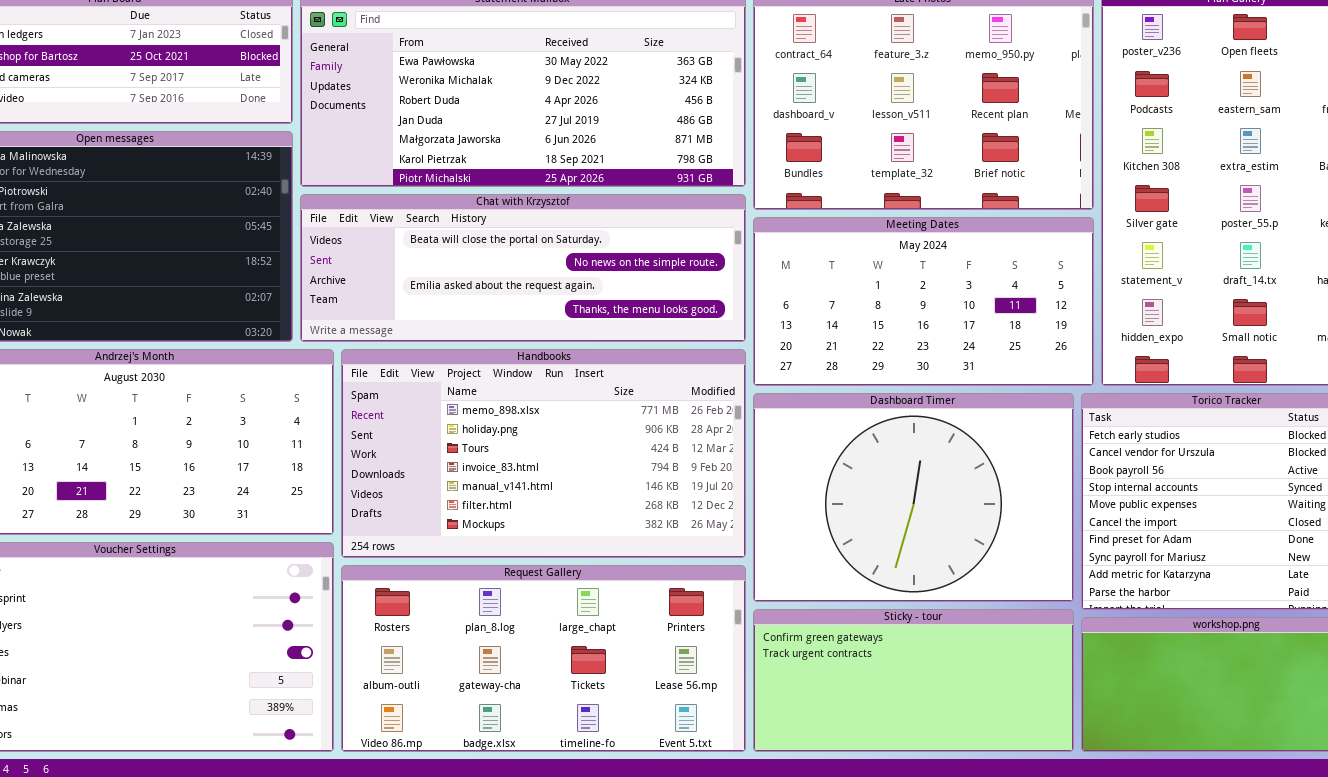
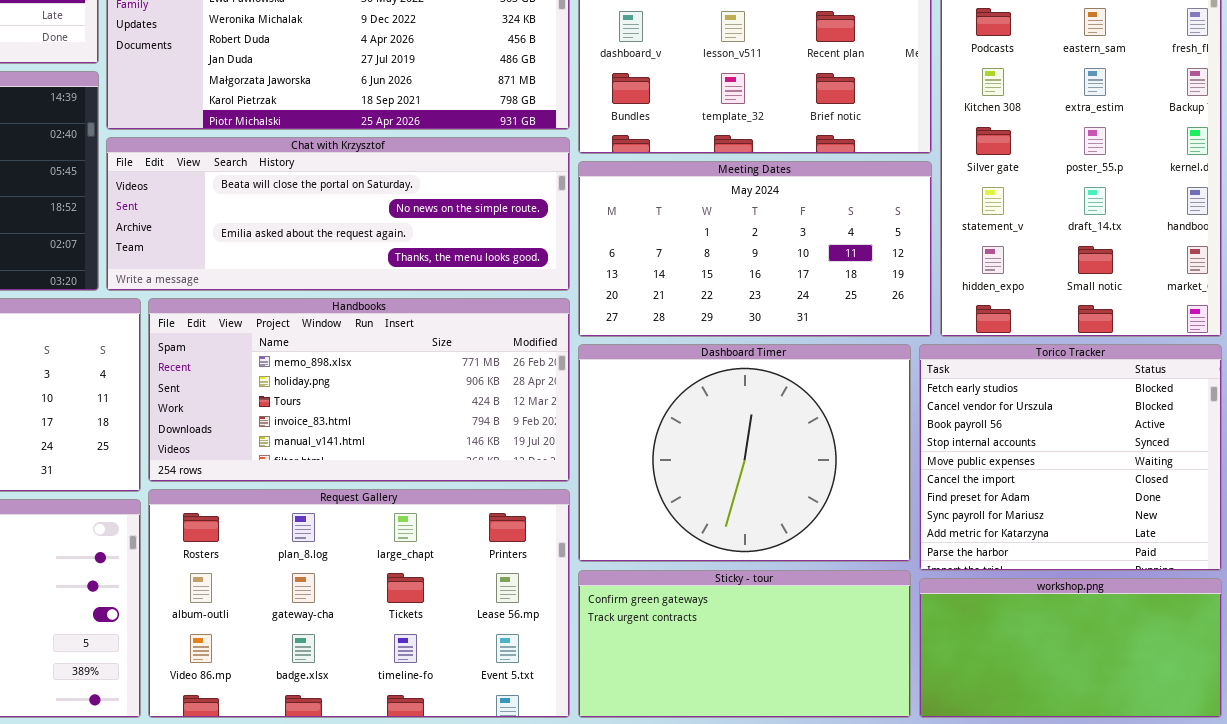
Handbooks: [341,349,746,558] -> [148,298,570,482], resized
Request Gallery: [341,565,746,752] -> [148,489,570,718], resized

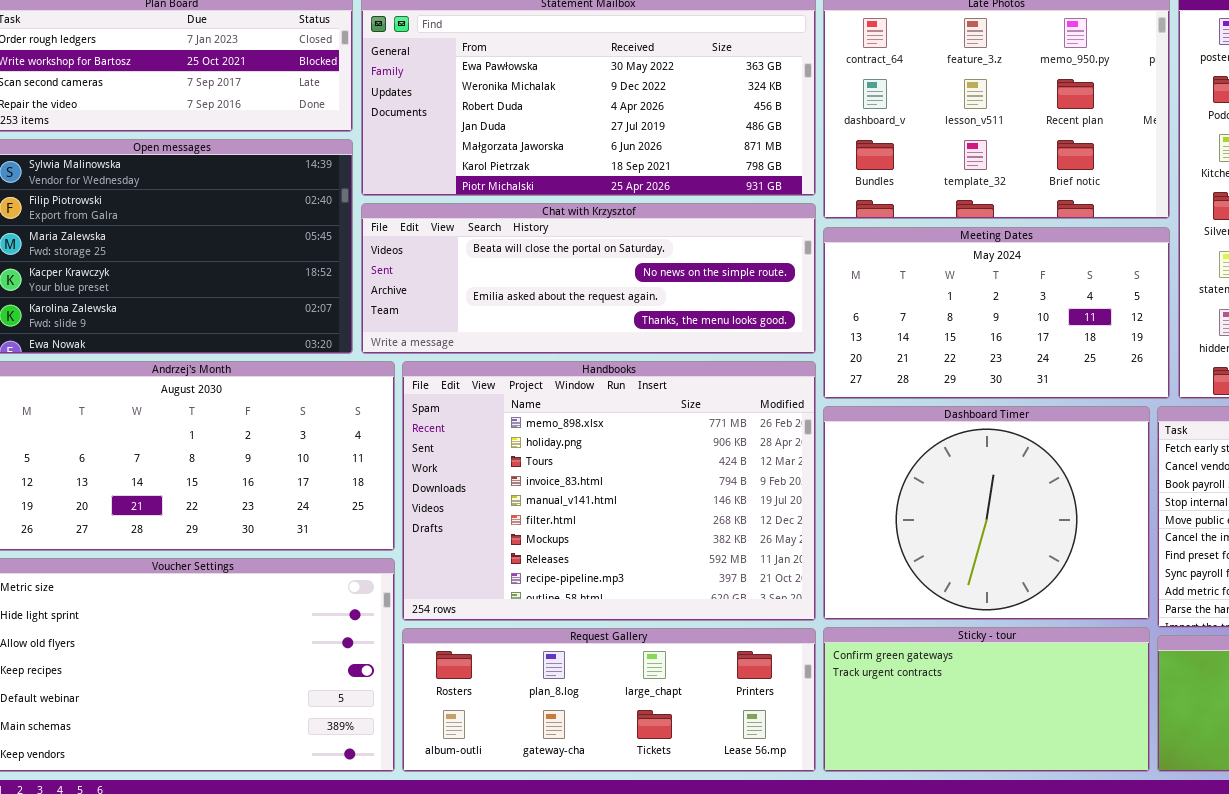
Handbooks: [148,298,570,482] -> [402,361,816,621], resized
Request Gallery: [148,489,570,718] -> [402,628,816,772], resized

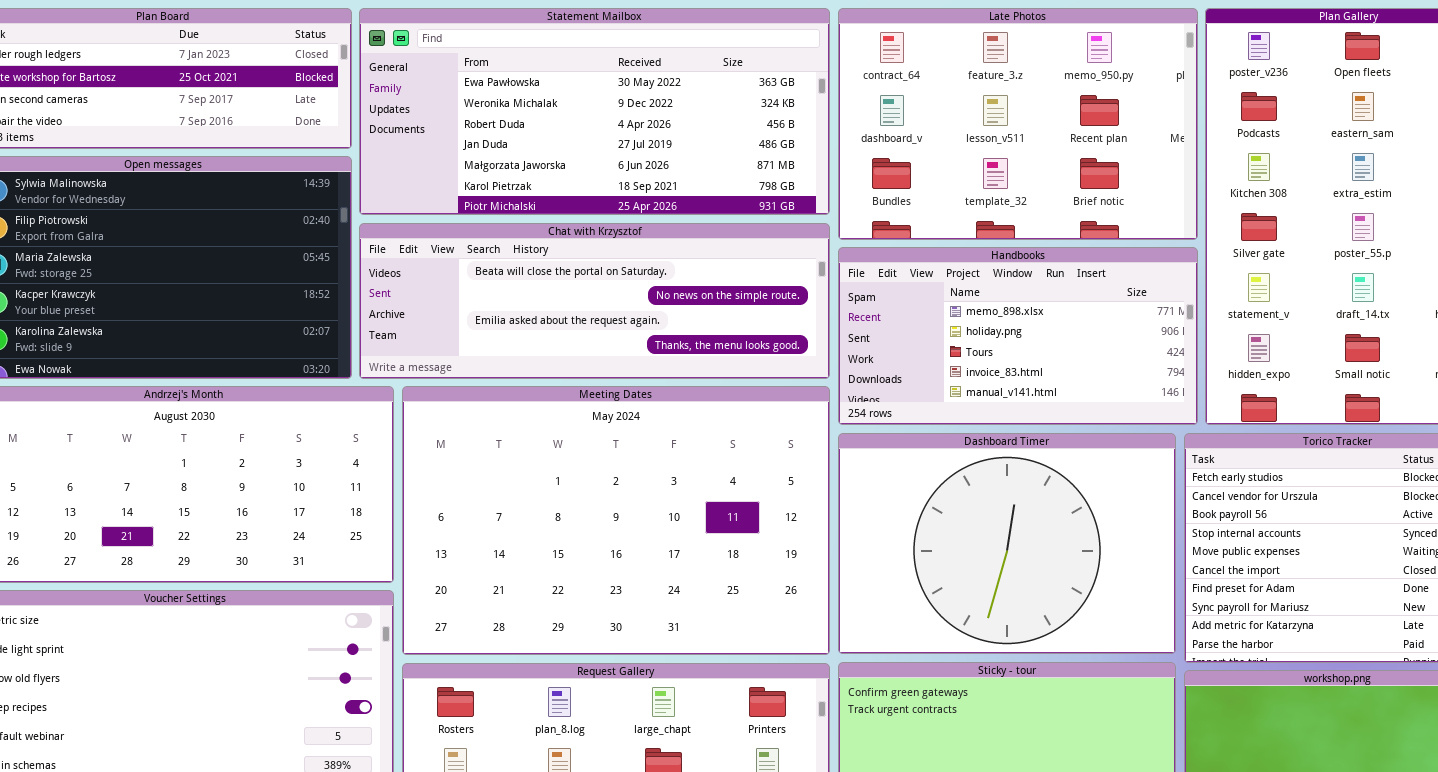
Meeting Dates: [823,227,1170,399] -> [402,386,830,655], moved, resized
Handbooks: [402,361,816,621] -> [838,247,1198,425], moved, resized

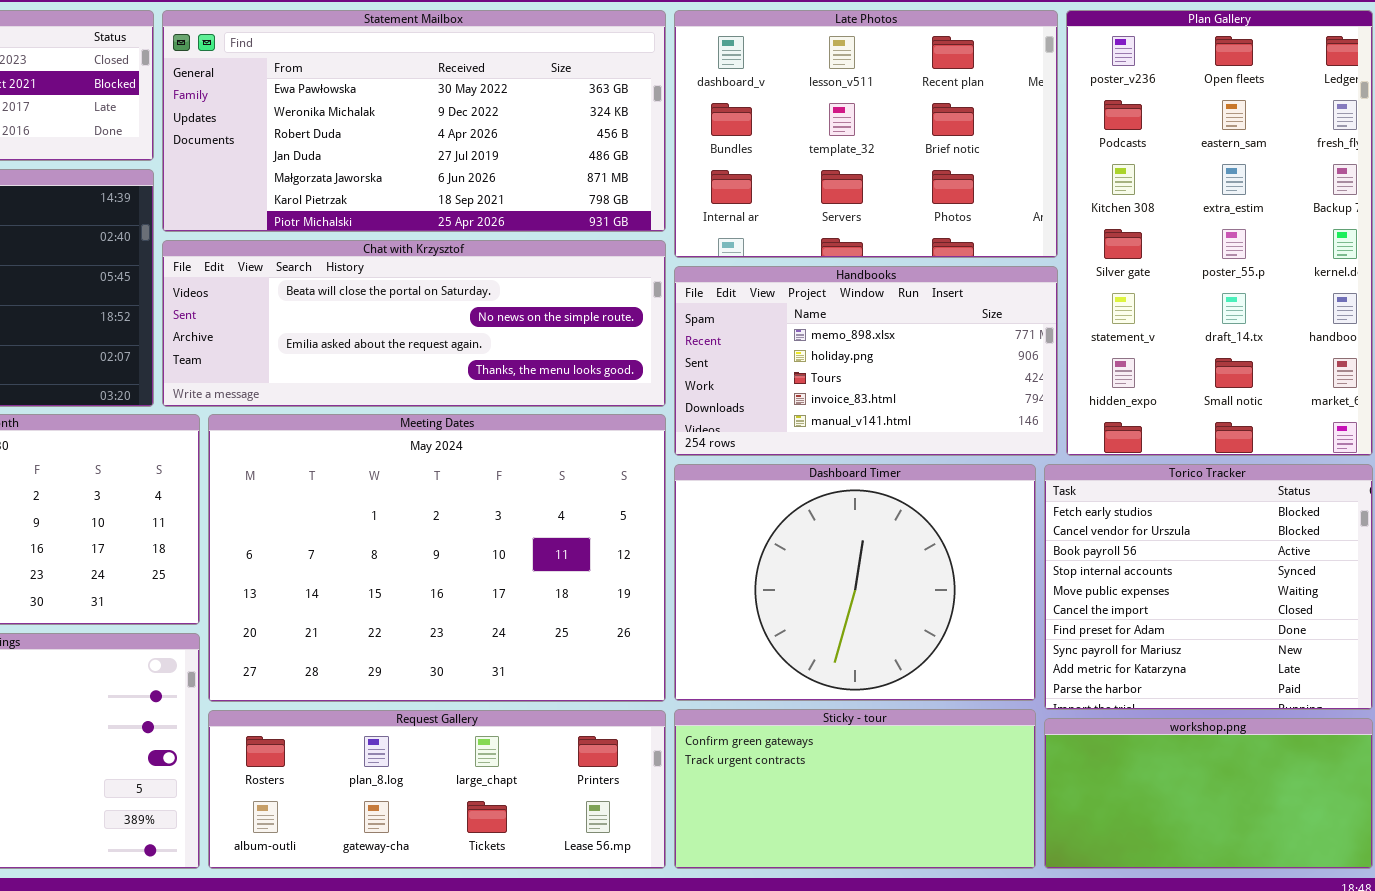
Late Photos: [838,8,1198,240] -> [674,10,1058,258], scrolled down 1 row

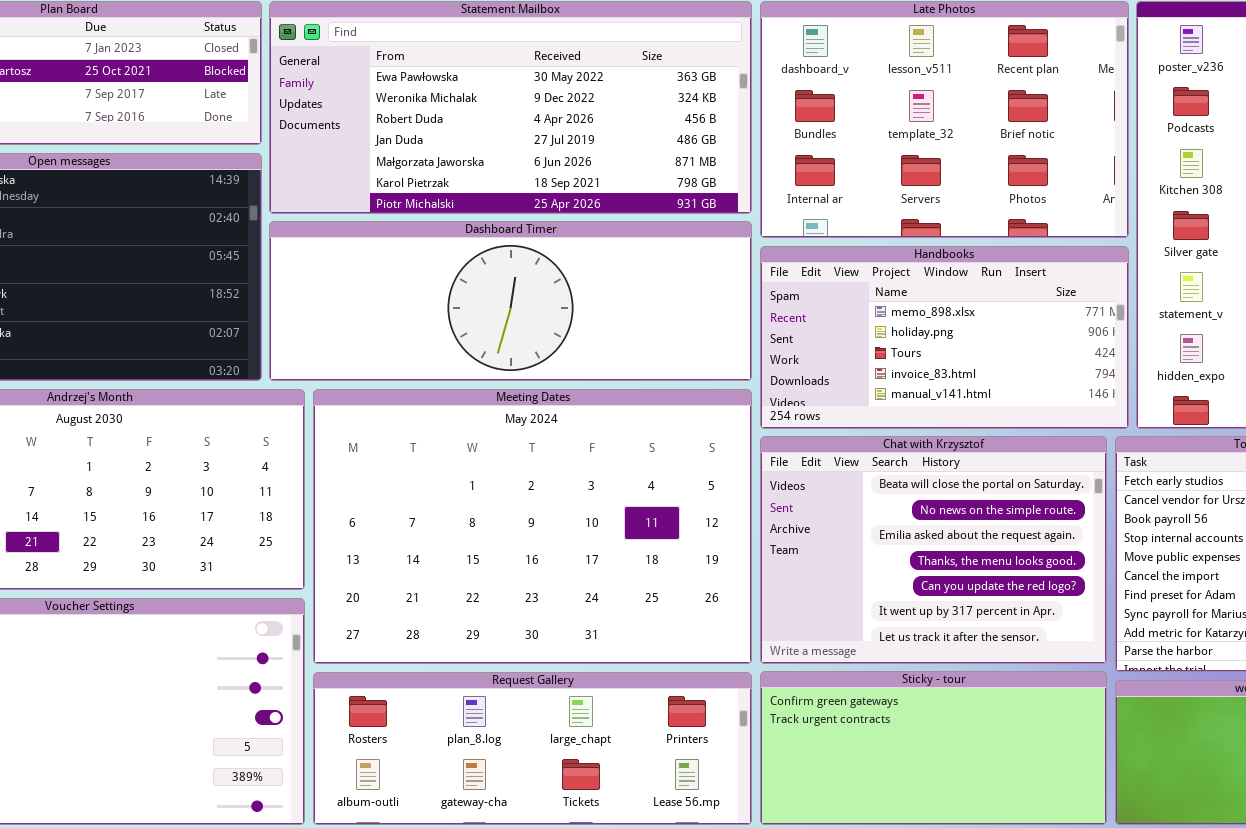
Chat with Krzysztof: [162,240,666,407] -> [760,436,1107,664], moved, resized
Dashboard Timer: [674,464,1036,701] -> [269,221,752,381], moved, resized

